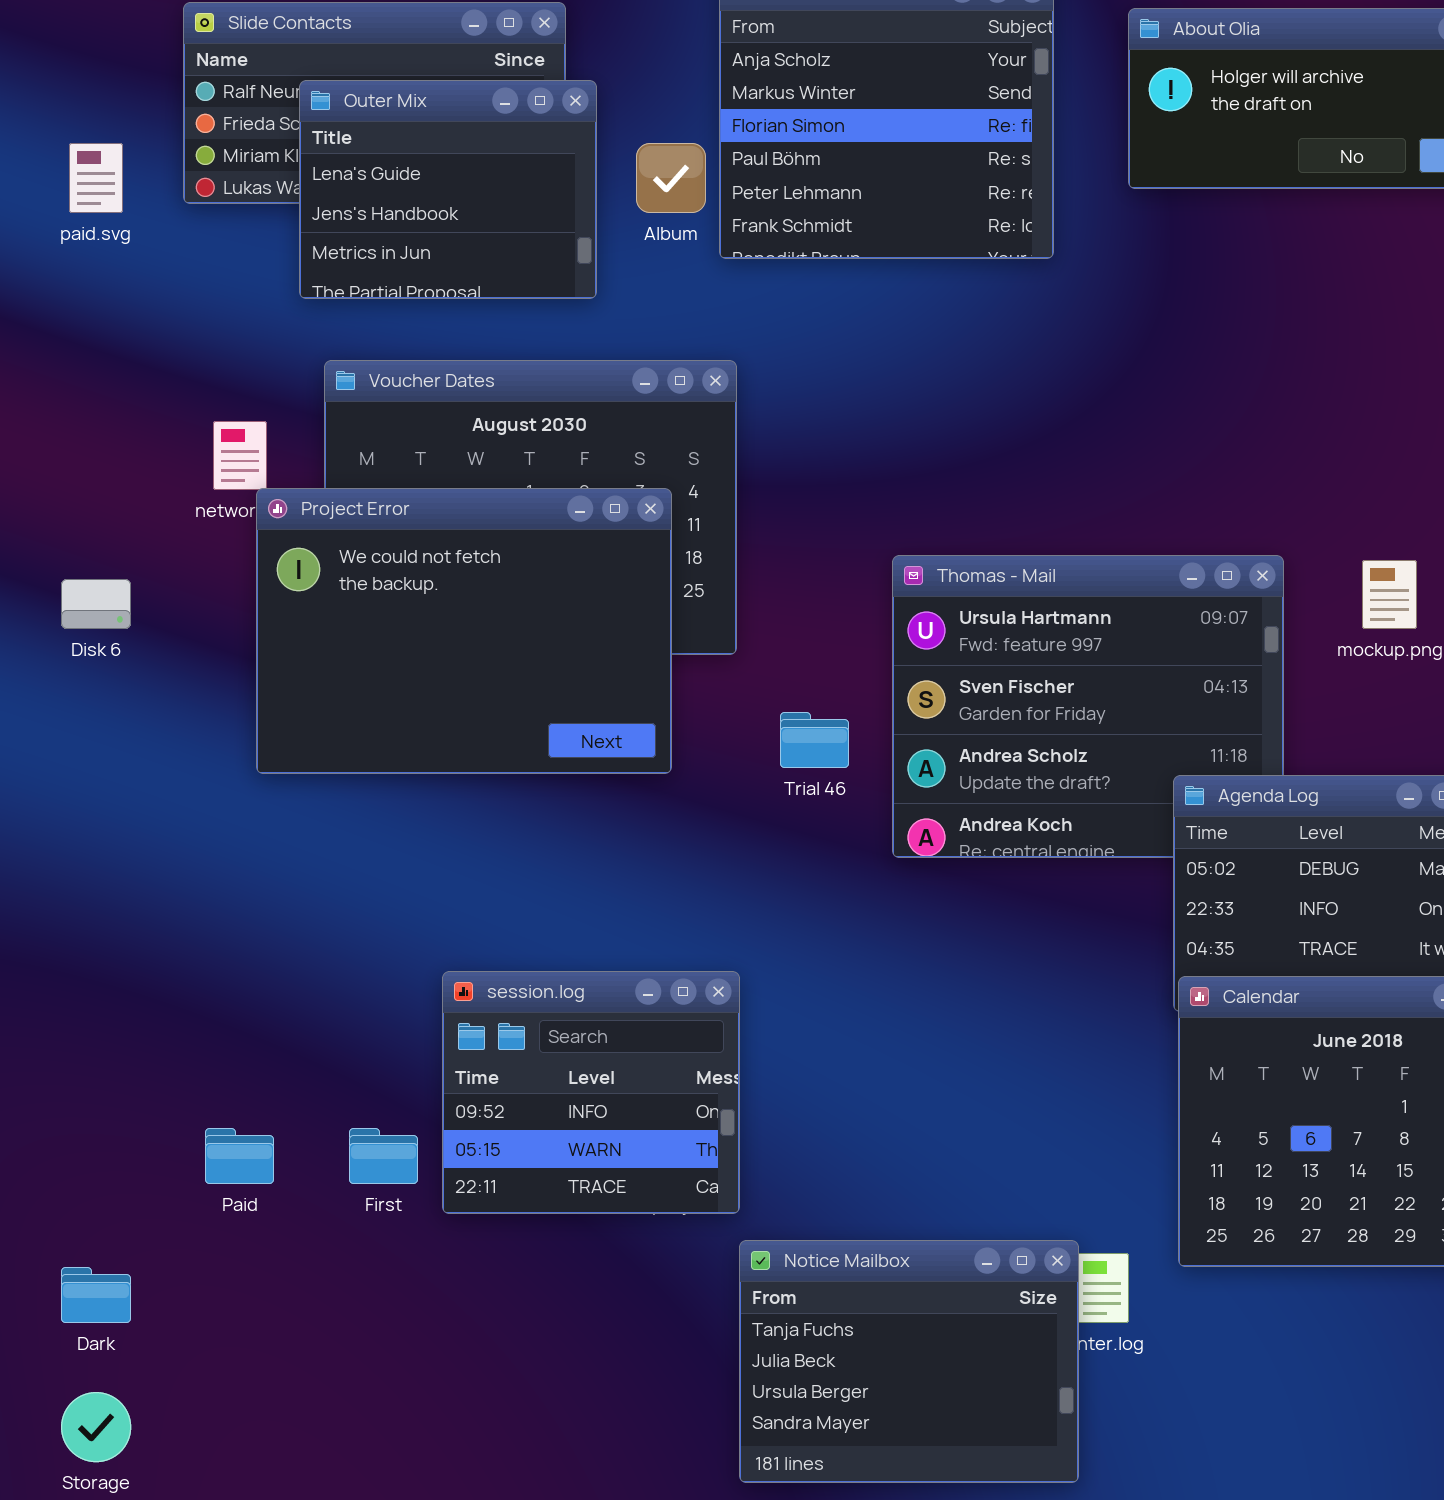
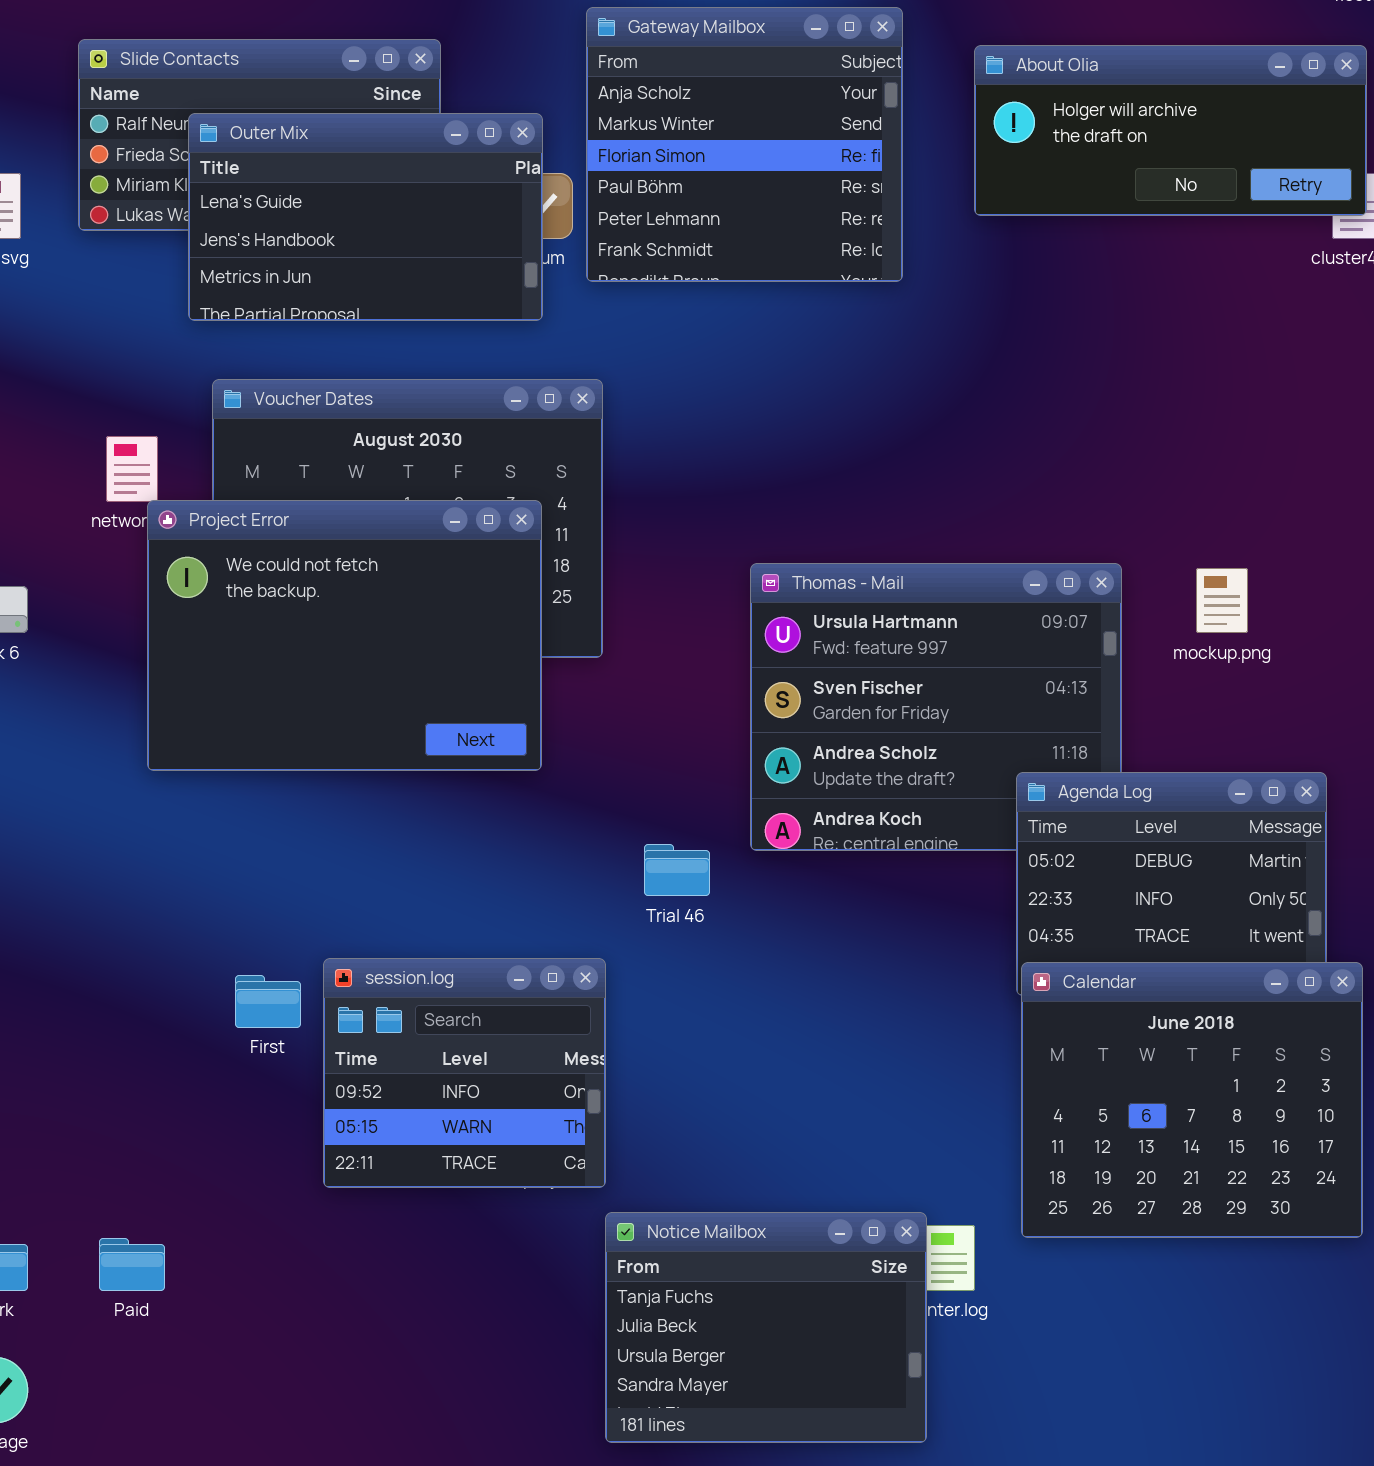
Outer Mix: [299,80,597,299] -> [188,113,543,321], resized
Trial 46: [780,712,849,768] -> [644,844,710,896], moved
Paid: [205,1128,274,1184] -> [99,1238,165,1291], moved
First: [349,1128,418,1184] -> [235,975,301,1028], moved

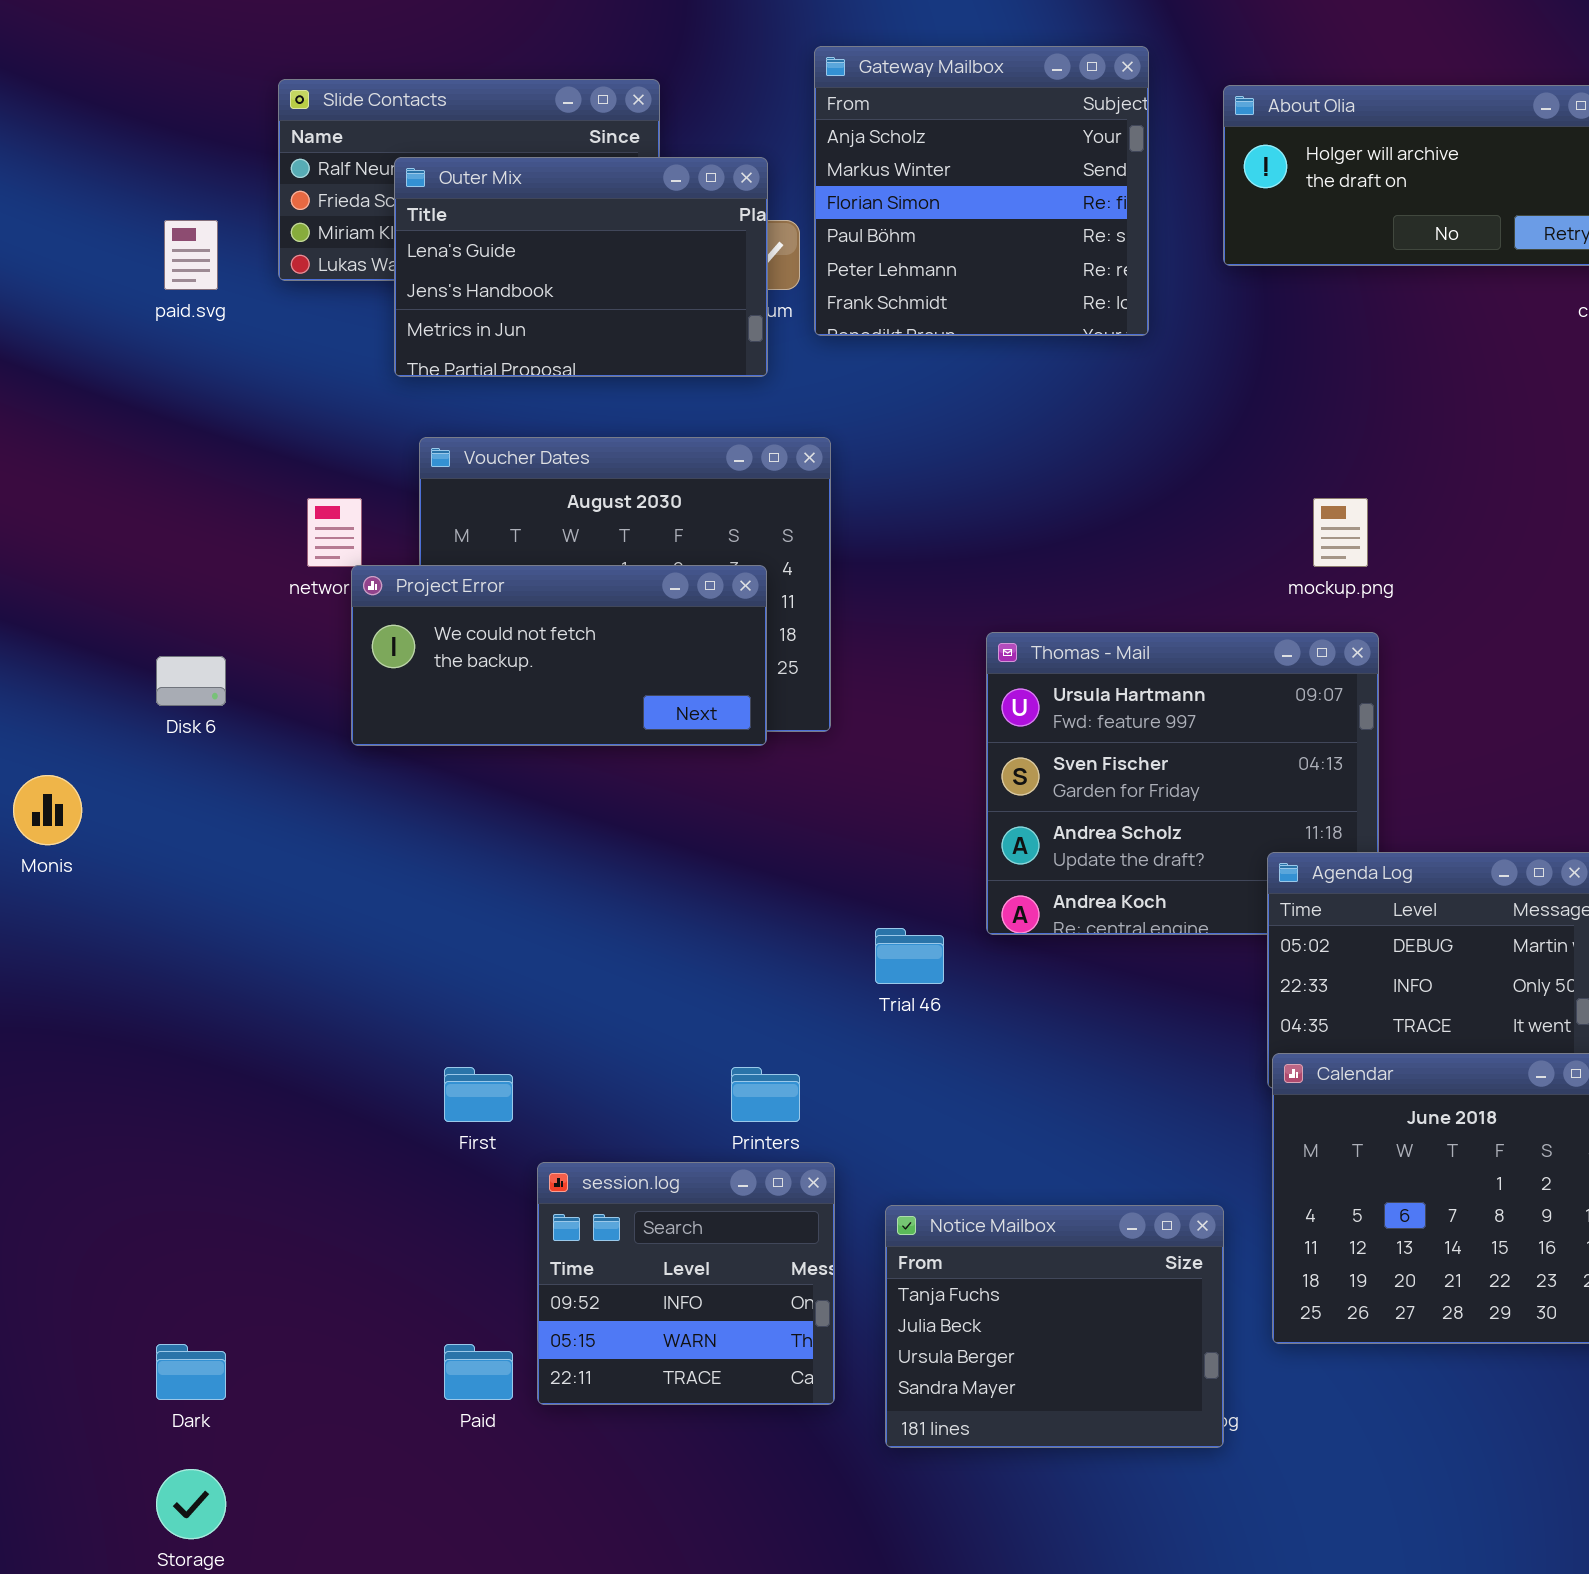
Project Error: [147,500,542,771] -> [351,565,767,746], resized
mockup.png: [1196,568,1248,633] -> [1313,498,1368,567], moved
session.log: [323,958,606,1188] -> [537,1162,835,1405], moved
Notice Mailbox: [605,1212,927,1443] -> [885,1205,1224,1448], moved
Paid: [99,1238,165,1291] -> [444,1344,513,1400], moved

